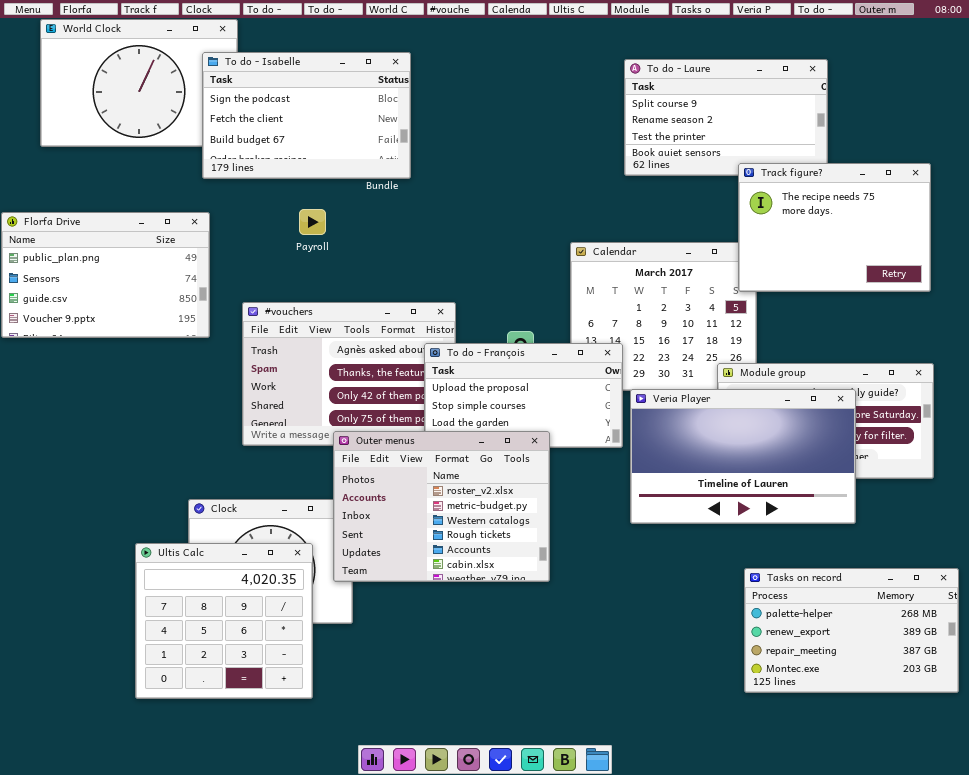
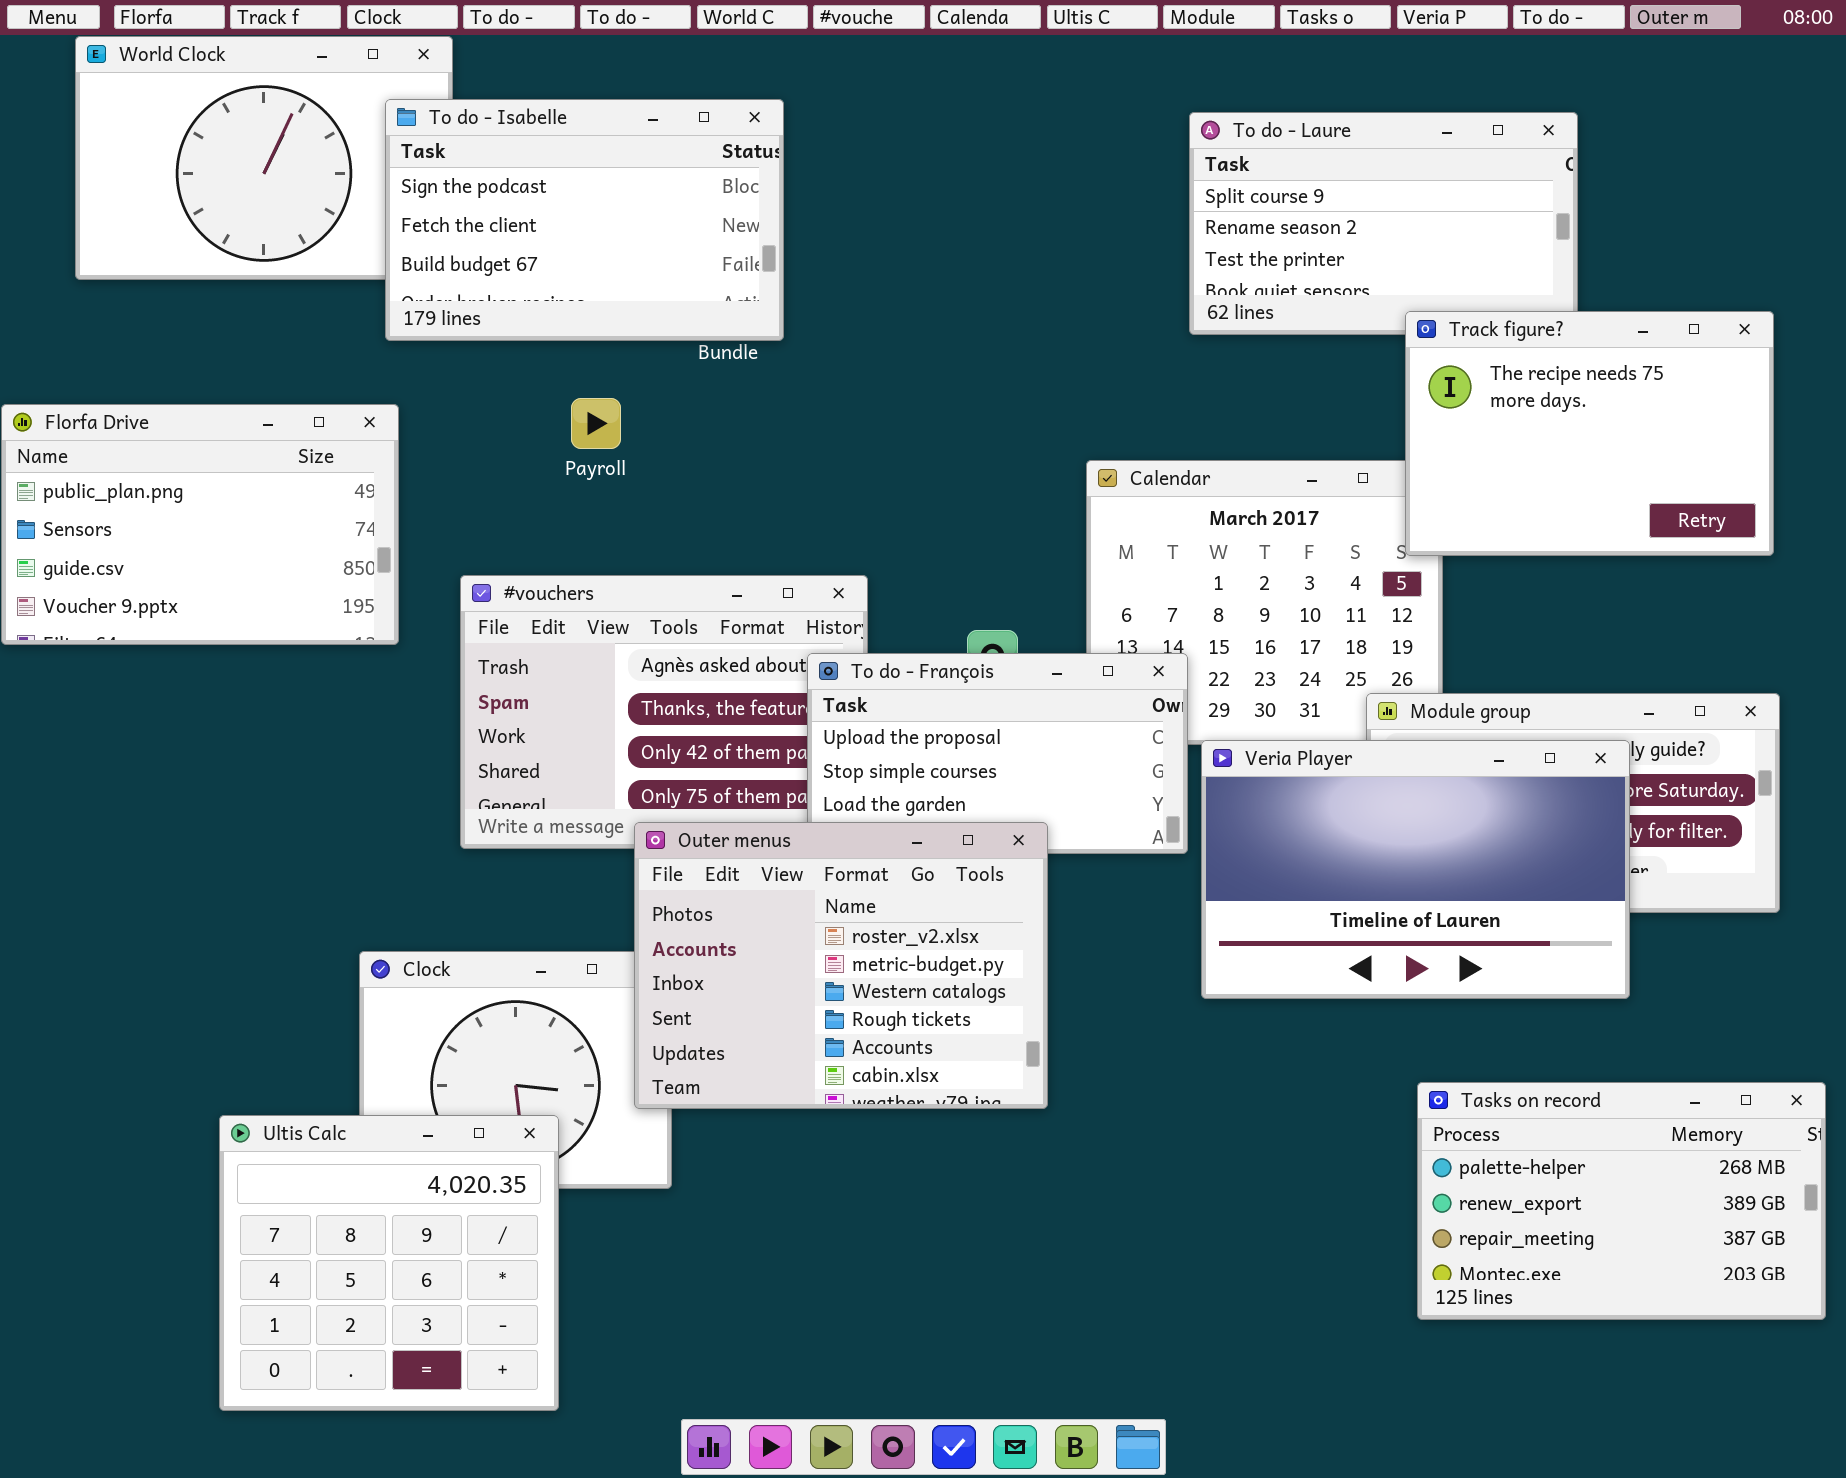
Ultis Calc: [135,543,313,699] -> [219,1115,559,1411], moved

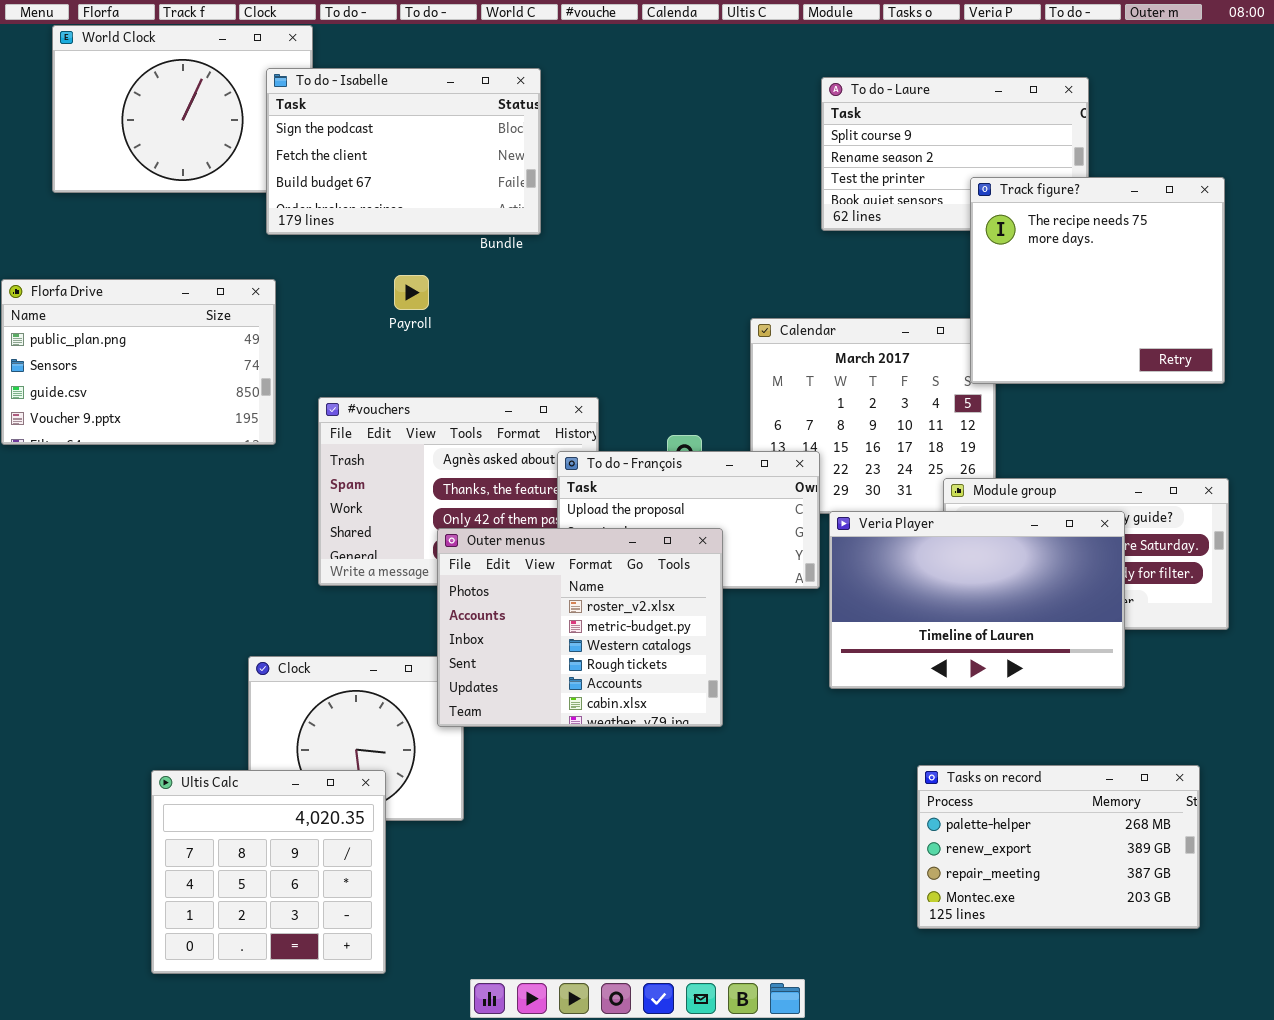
Track figure?: [1405,311,1774,556] -> [970,177,1225,384], resized
Outer menus: [634,822,1048,1109] -> [437,528,723,727], moved
Tasks on record: [1417,1082,1826,1320] -> [917,765,1200,929], moved

